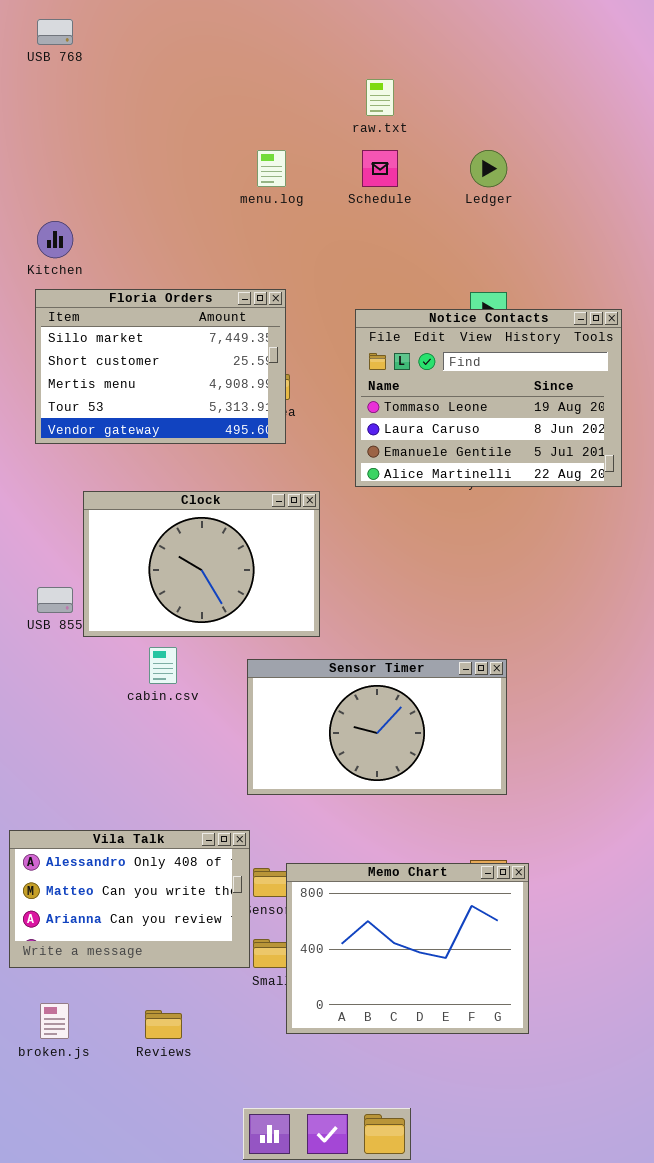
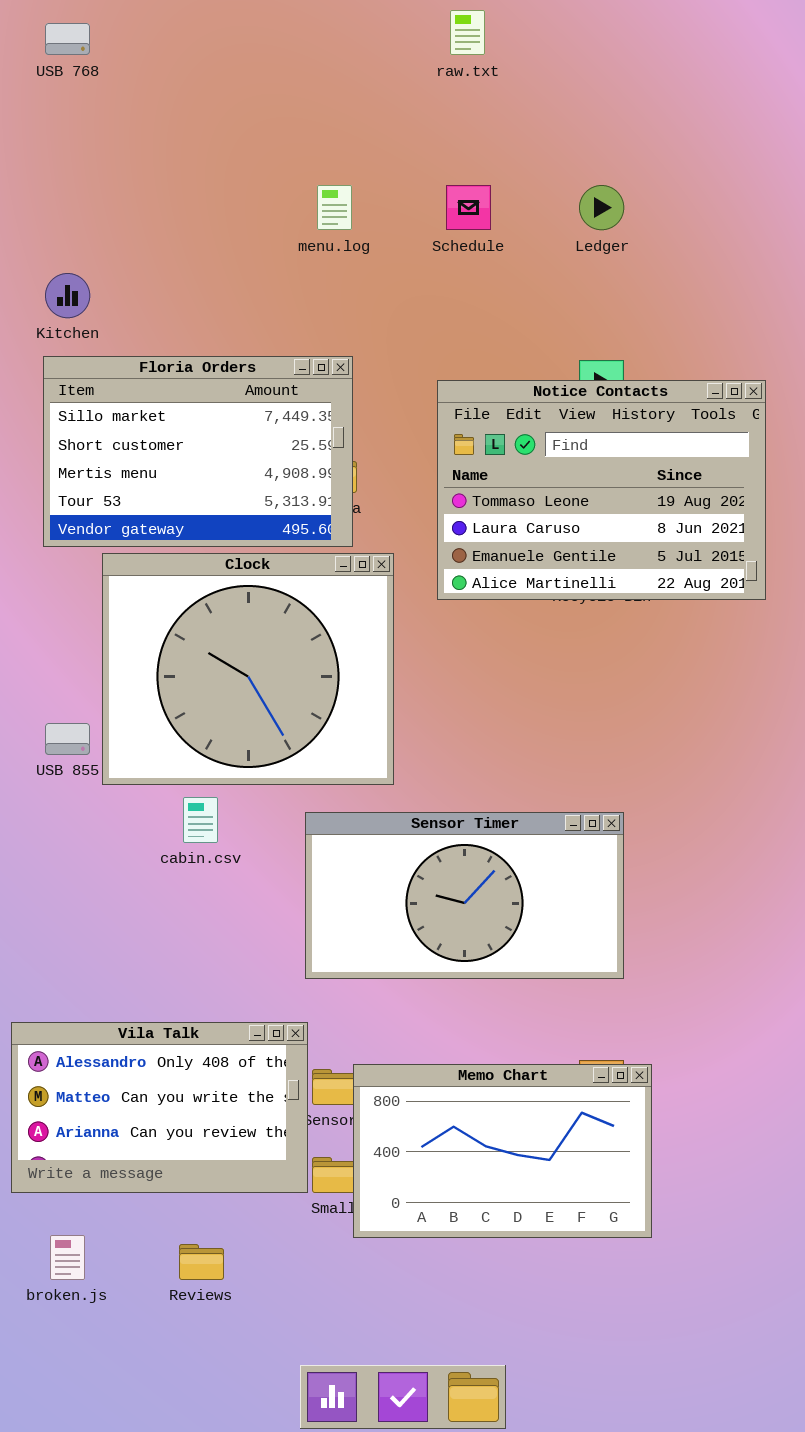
raw.txt: [366,79,394,116] -> [450,10,485,55], moved
Clock: [83,491,320,637] -> [102,553,394,785], resized
Memo Chart: [286,863,529,1034] -> [353,1064,652,1238], resized

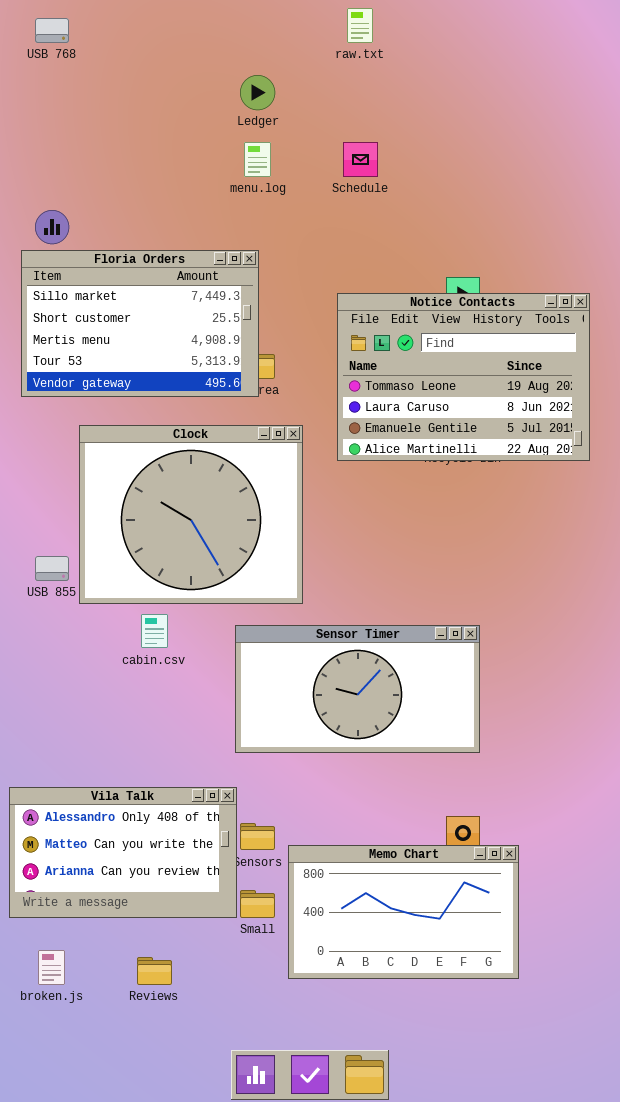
Ledger: [579,185,624,230] -> [240,75,275,110], moved
Floria Orders: [43,356,353,547] -> [21,250,259,397], moved
Memo Chart: [353,1064,652,1238] -> [288,845,519,979], moved

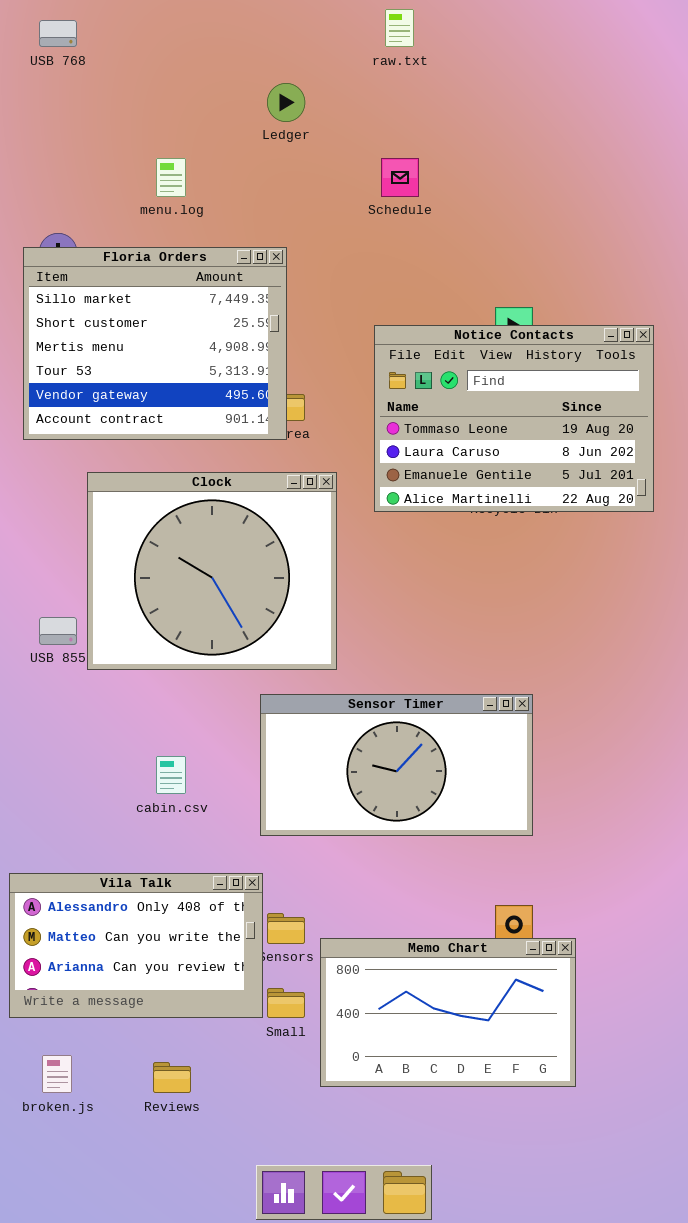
menu.log: [244,142,271,177] -> [156,158,186,197], moved
Floria Orders: [21,250,259,397] -> [23,247,287,440], resized
cabin.csv: [141,614,168,648] -> [156,756,186,794], moved

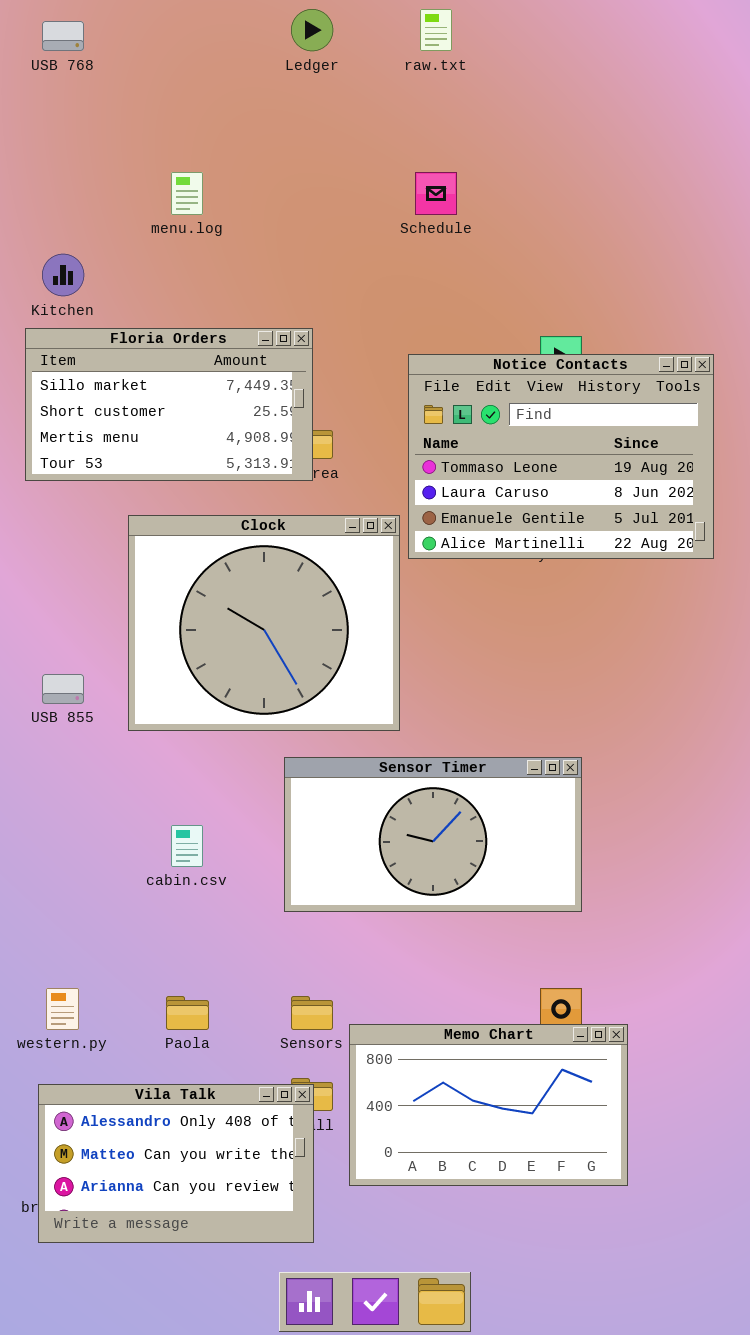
Ledger: [267,83,305,122] -> [291,9,333,51], moved
Floria Orders: [23,247,287,440] -> [25,328,313,481], resized
Clock: [87,472,337,670] -> [128,515,400,731], moved
Vila Talk: [9,873,263,1018] -> [38,1084,314,1243], moved

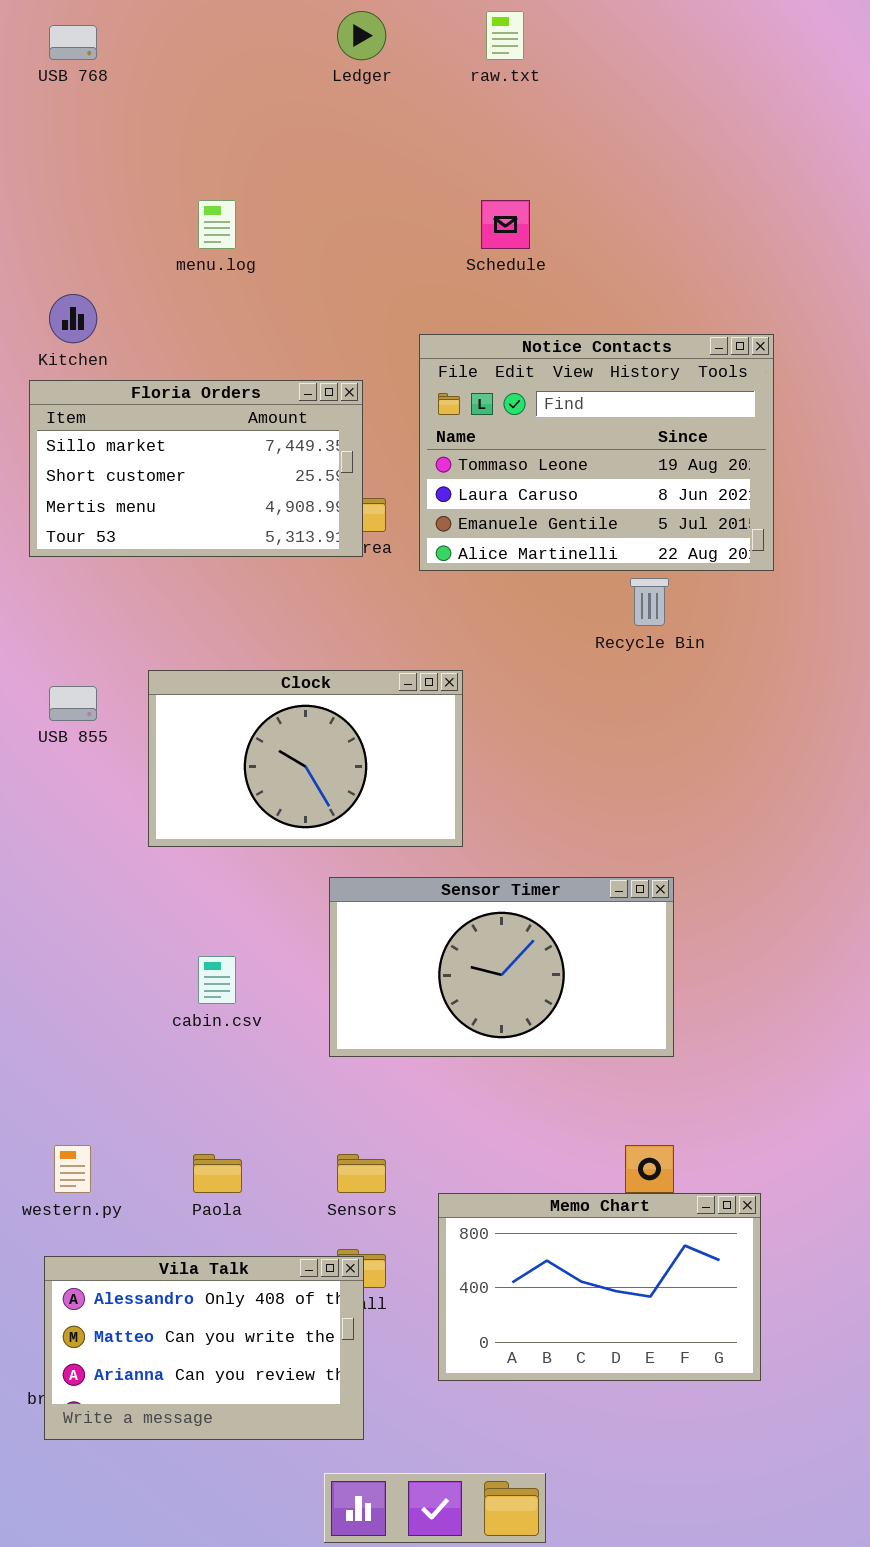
Notice Contacts: [408,354,714,559] -> [419,334,774,571], moved
Clock: [128,515,400,731] -> [148,670,463,847], resized
USB 855: [42,674,84,704] -> [49,686,97,721], moved
Memo Chart: [349,1024,628,1186] -> [438,1193,761,1381], moved

